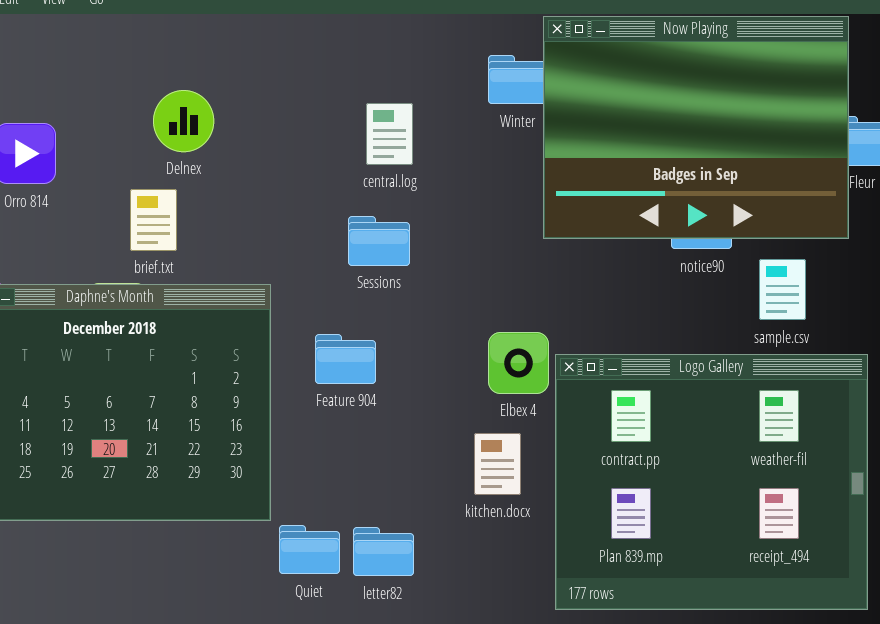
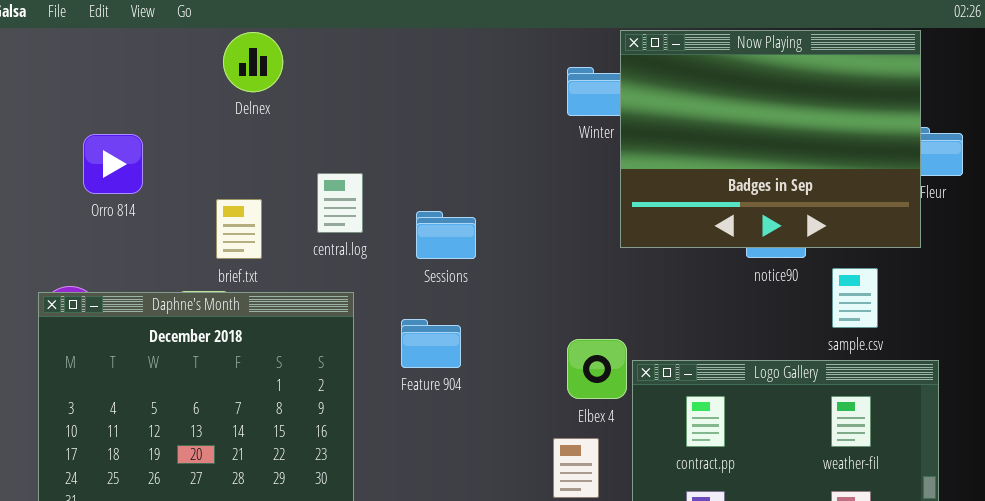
Delnex: [153,90,214,152] -> [223,32,283,92], moved
central.log: [366,103,413,165] -> [317,173,363,233], moved
Sessions: [348,216,410,266] -> [416,211,476,259], moved
Feature 904: [315,334,376,384] -> [401,319,461,368], moved

